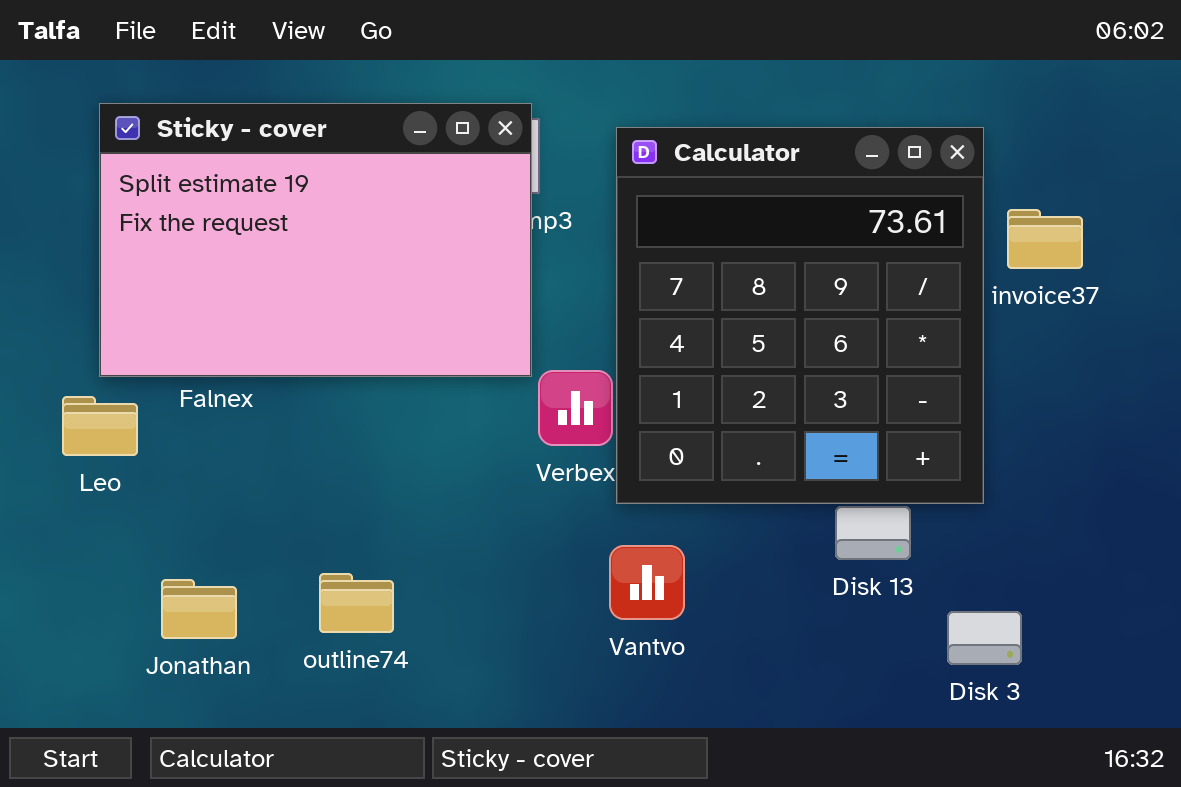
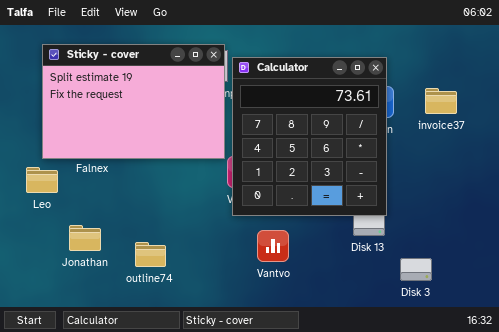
Calculator: [616,127,984,504] -> [232,57,387,216], moved
Jonathan: [161,579,237,639] -> [69,225,101,251], moved

